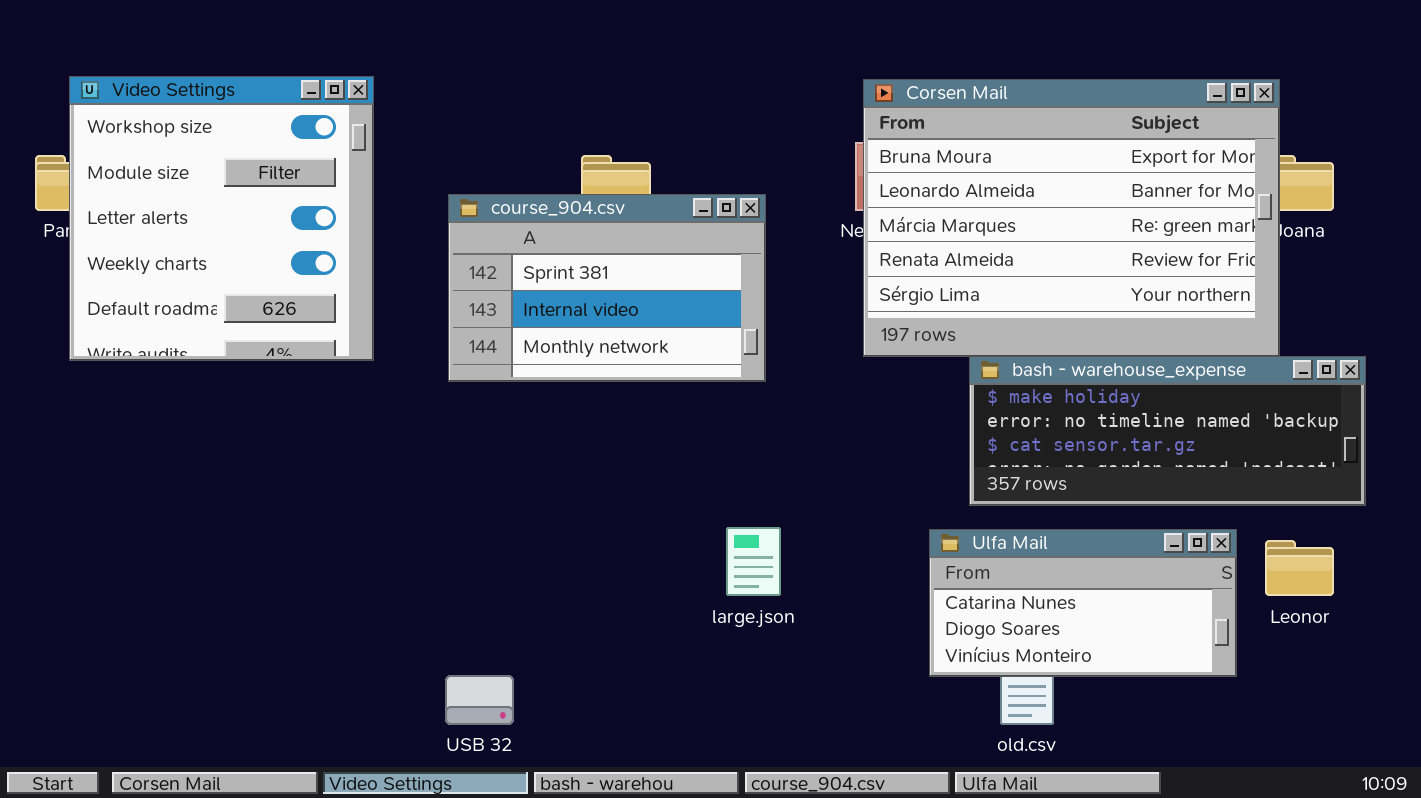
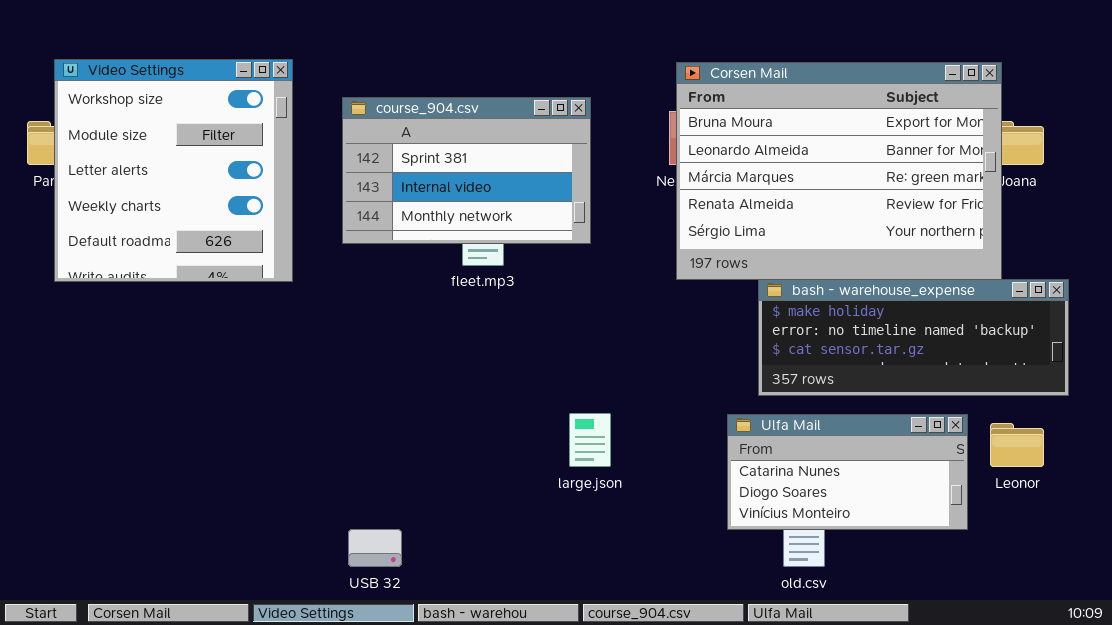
course_904.csv: [448,194,766,382] -> [342,97,591,244], moved

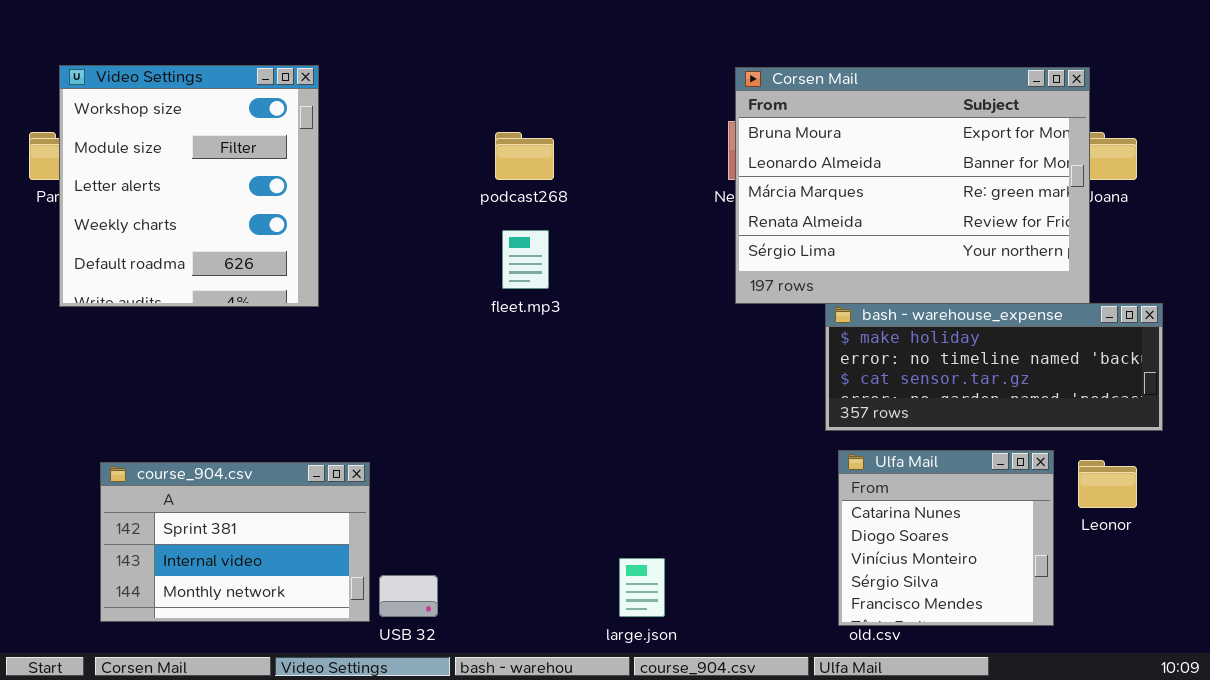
course_904.csv: [342,97,591,244] -> [100,462,370,622], moved
large.json: [569,413,611,467] -> [619,558,665,617], moved
Ulfa Mail: [727,414,968,530] -> [838,450,1054,626], resized

